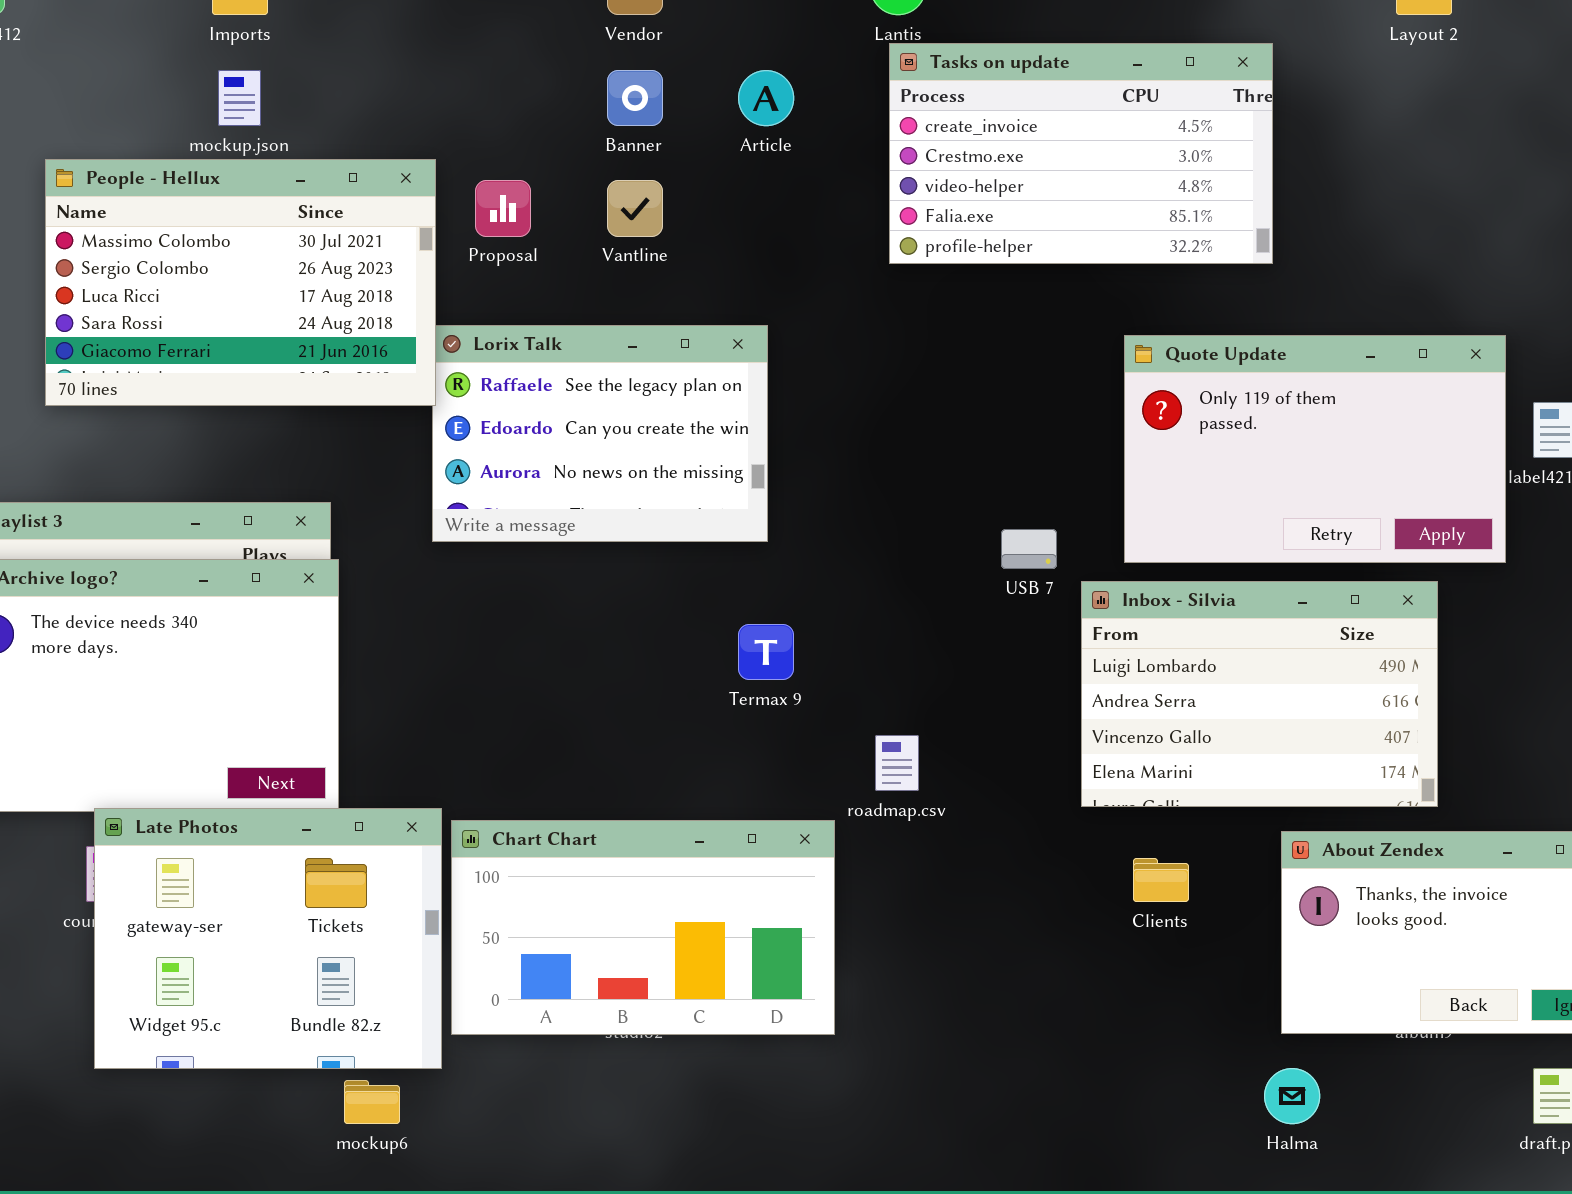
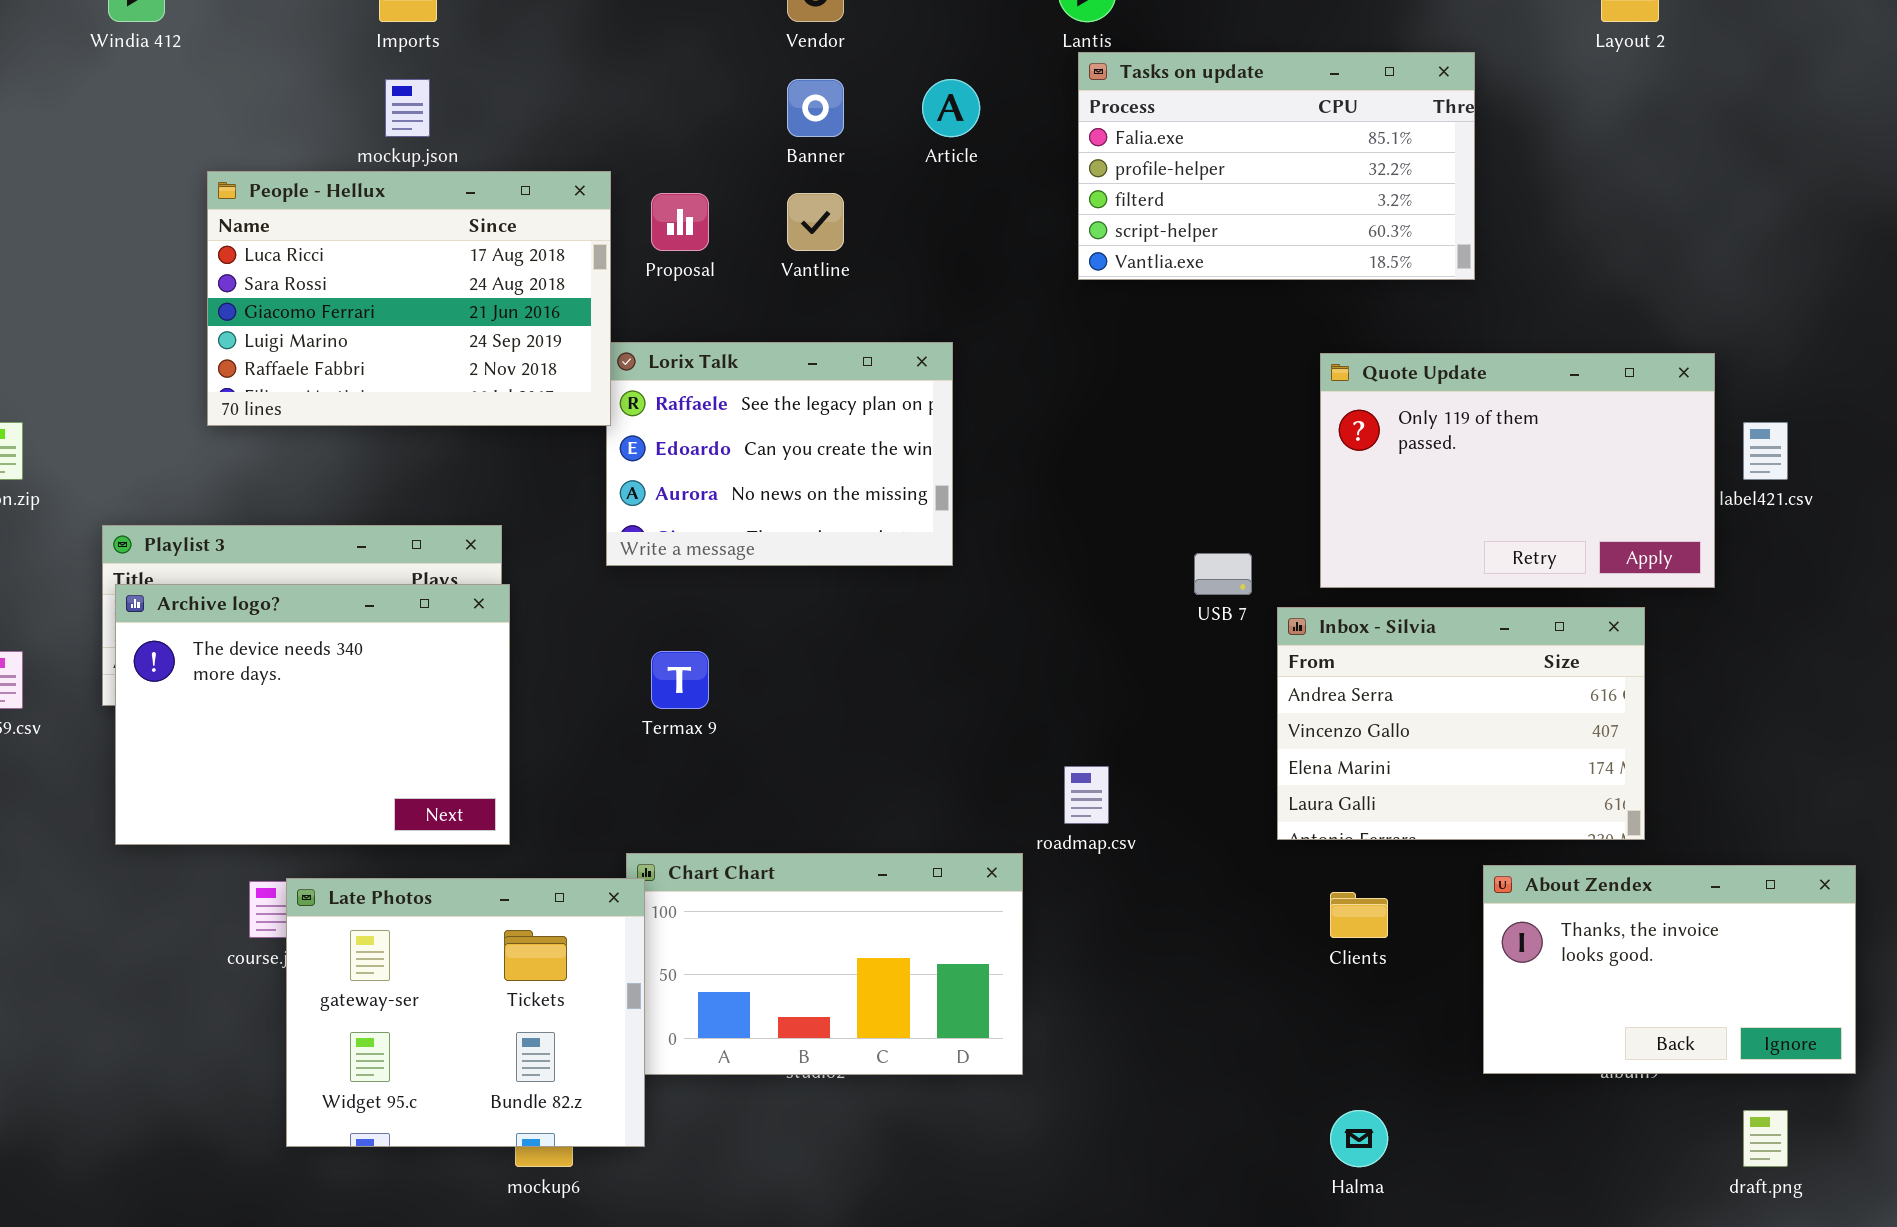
Tasks on update: [889,43,1273,264] -> [1078,52,1475,280], scrolled down 3 rows
People - Hellux: [45,159,436,406] -> [207,171,611,426], scrolled down 2 rows
Inbox - Silvia: [1081,581,1438,807] -> [1277,607,1645,840], scrolled down 1 row
Termax 9: [738,624,794,680] -> [651,651,709,709], moved
Late Photos: [94,808,442,1069] -> [286,878,645,1147], moved
Halma: [1264,1068,1320,1124] -> [1330,1110,1388,1167], moved

